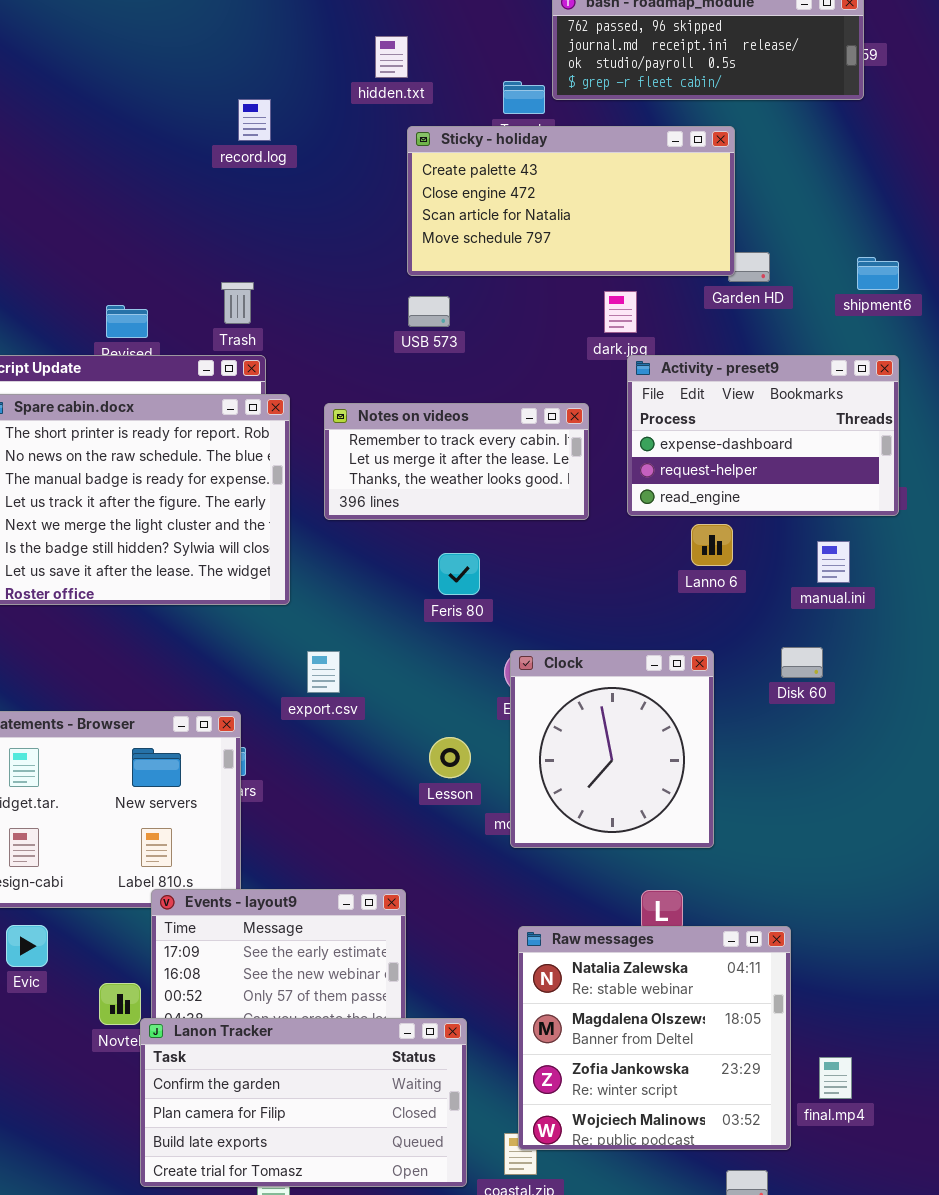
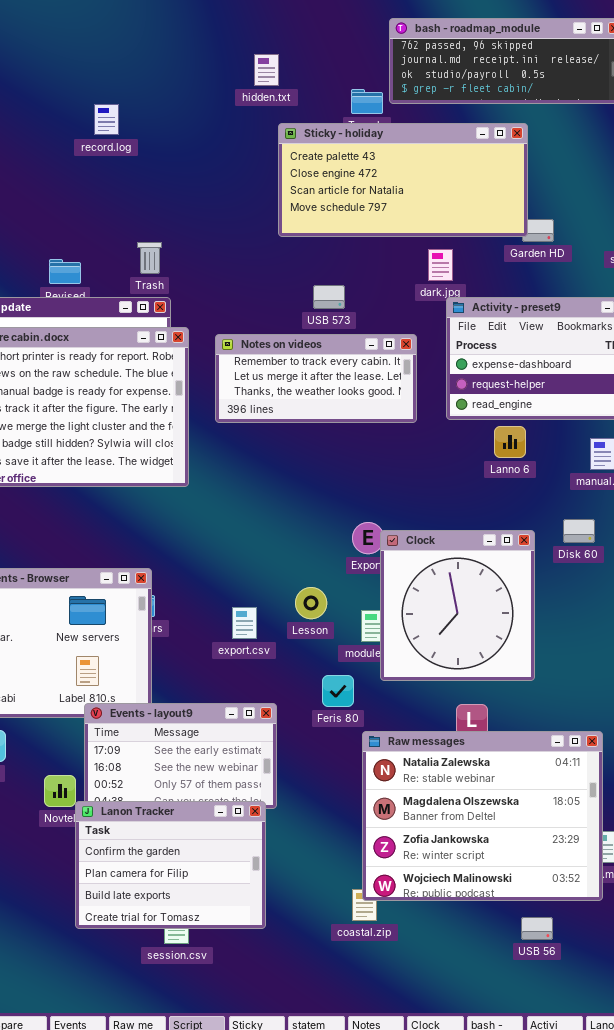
record.log: [238,99,271,141] -> [94,104,119,135], moved
USB 573: [408,296,450,327] -> [313,285,345,309], moved
Feris 80: [438,553,480,595] -> [322,675,354,707], moved
Clock: [510,650,714,848] -> [380,530,535,681], moved
export.csv: [307,651,340,693] -> [232,607,257,639], moved
Raw messages: [518,926,791,1150] -> [362,731,603,901], resized
Lanon Tracker: [140,1018,467,1187] -> [75,801,266,929], resized

